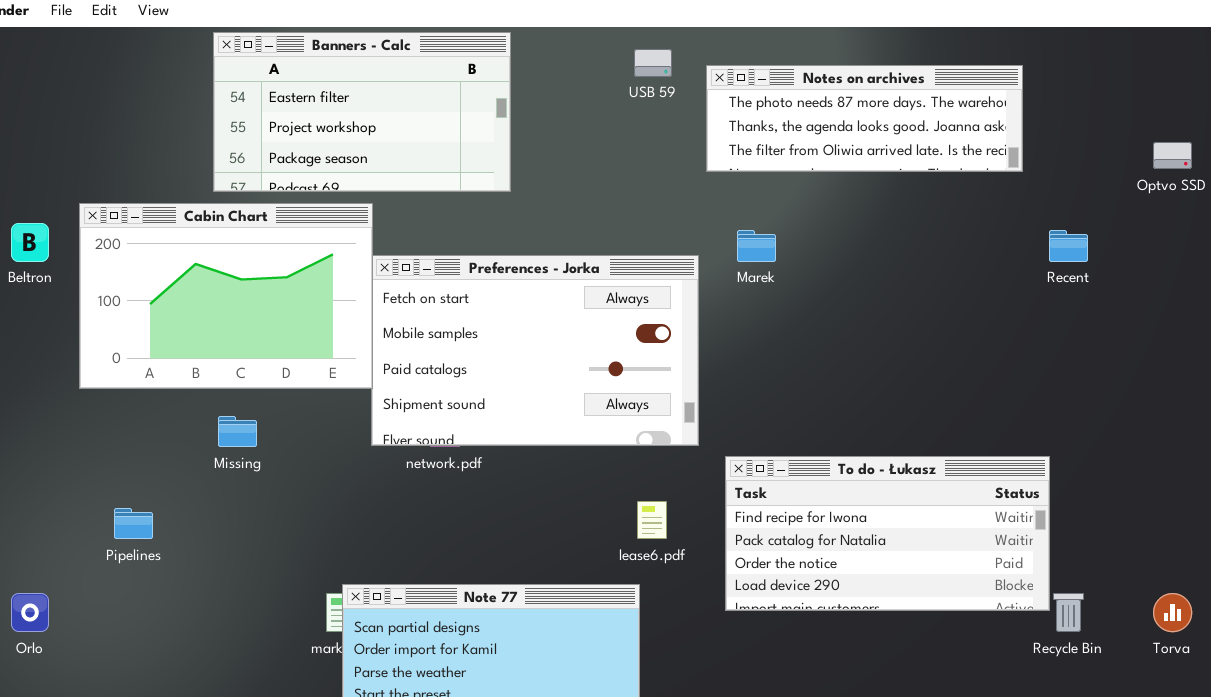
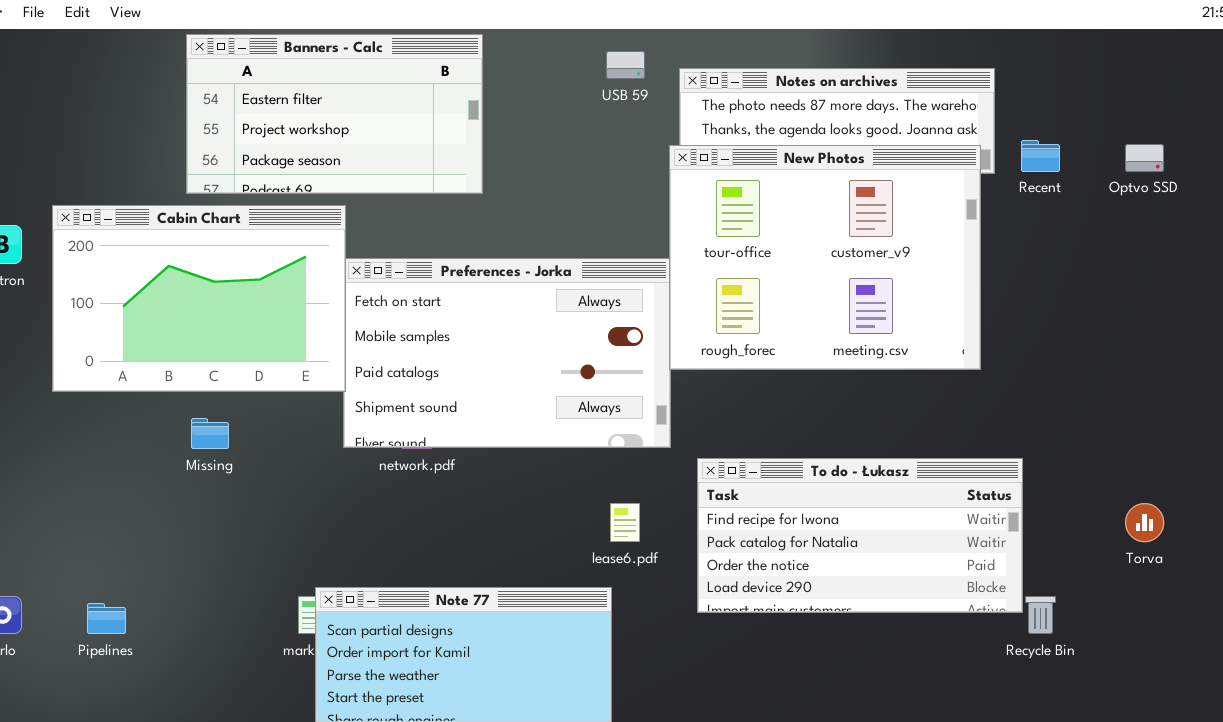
New Photos: none -> [669,145,981,370], opened
Recent: [1049,230,1088,262] -> [1021,140,1060,172], moved
Pipelines: [114,508,153,539] -> [87,603,126,634], moved
Torva: [1153,593,1192,632] -> [1125,503,1164,542], moved

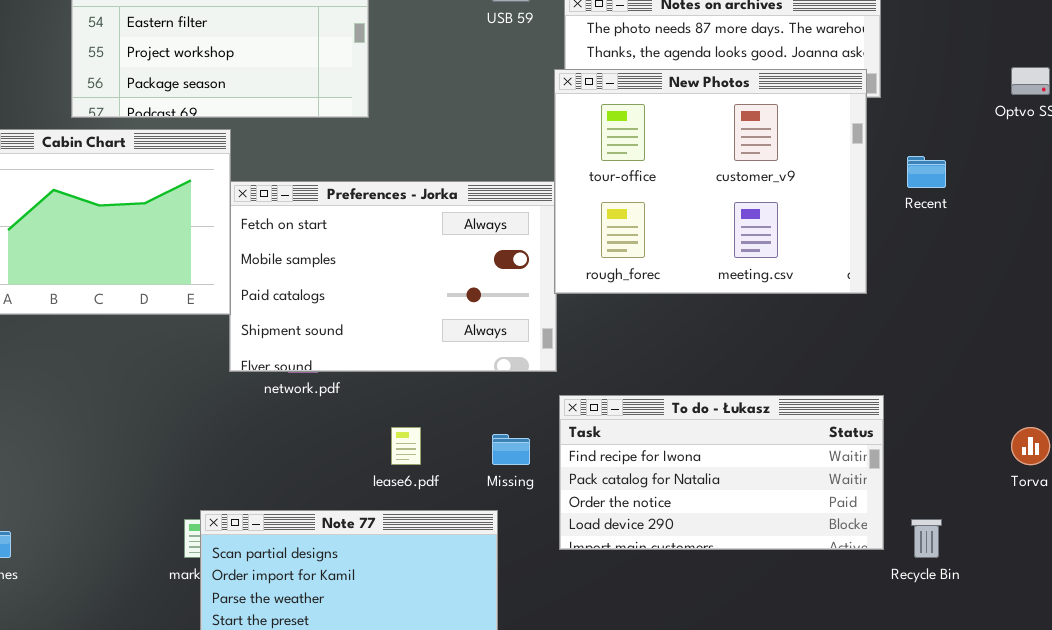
Recent: [1021,140,1060,172] -> [907,156,946,188], moved
Missing: [191,418,229,449] -> [492,434,530,465], moved
To do - Łukasz: [697,458,1023,613] -> [559,395,884,550], moved
lease6.pdf: [610,503,640,542] -> [391,427,421,465], moved

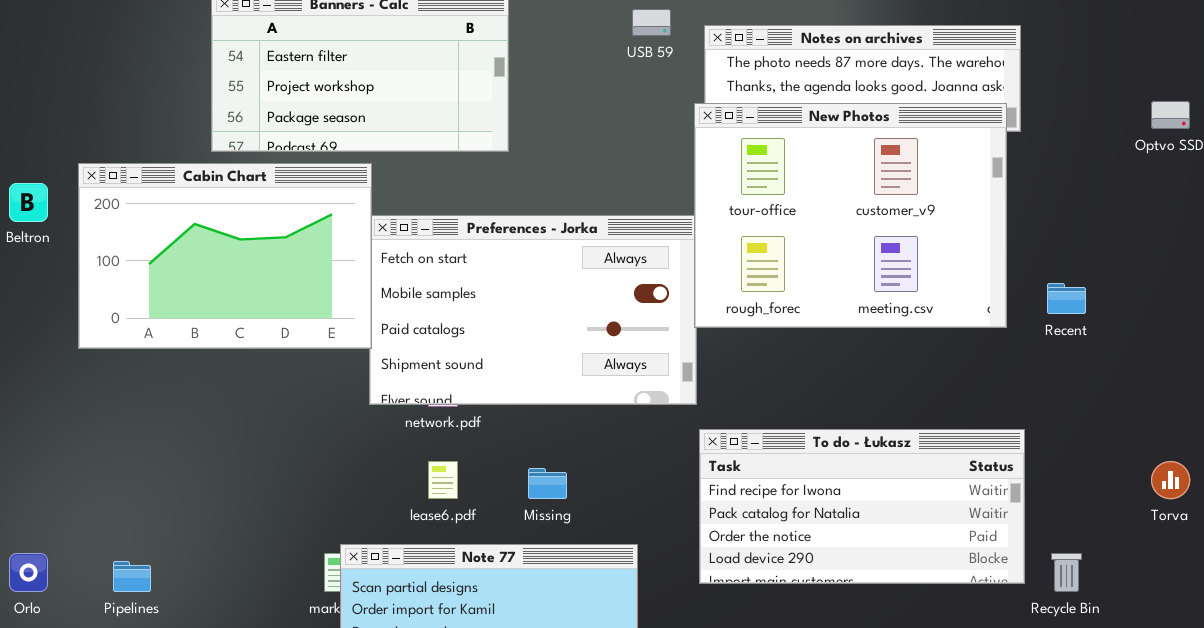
Recent: [907,156,946,188] -> [1047,283,1086,314], moved
lease6.pdf: [391,427,421,465] -> [428,461,458,499], moved
Missing: [492,434,530,465] -> [528,468,567,499], moved

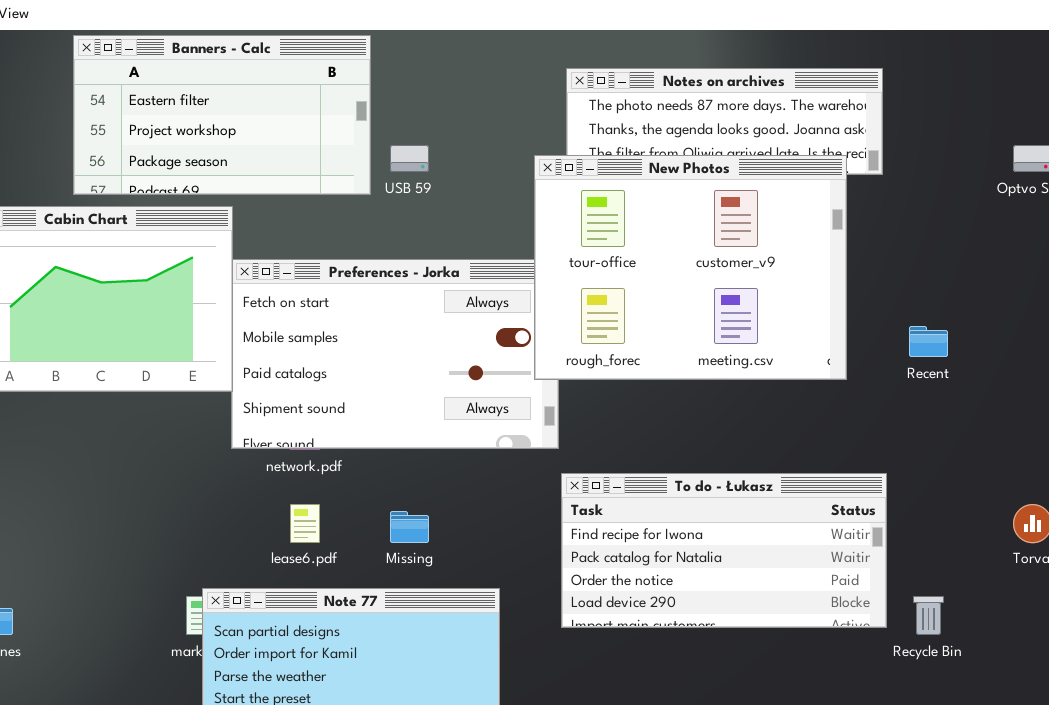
USB 59: [632,9,671,36] -> [390,145,429,172], moved
New Photos: [694,103,1007,328] -> [534,155,847,380], moved

